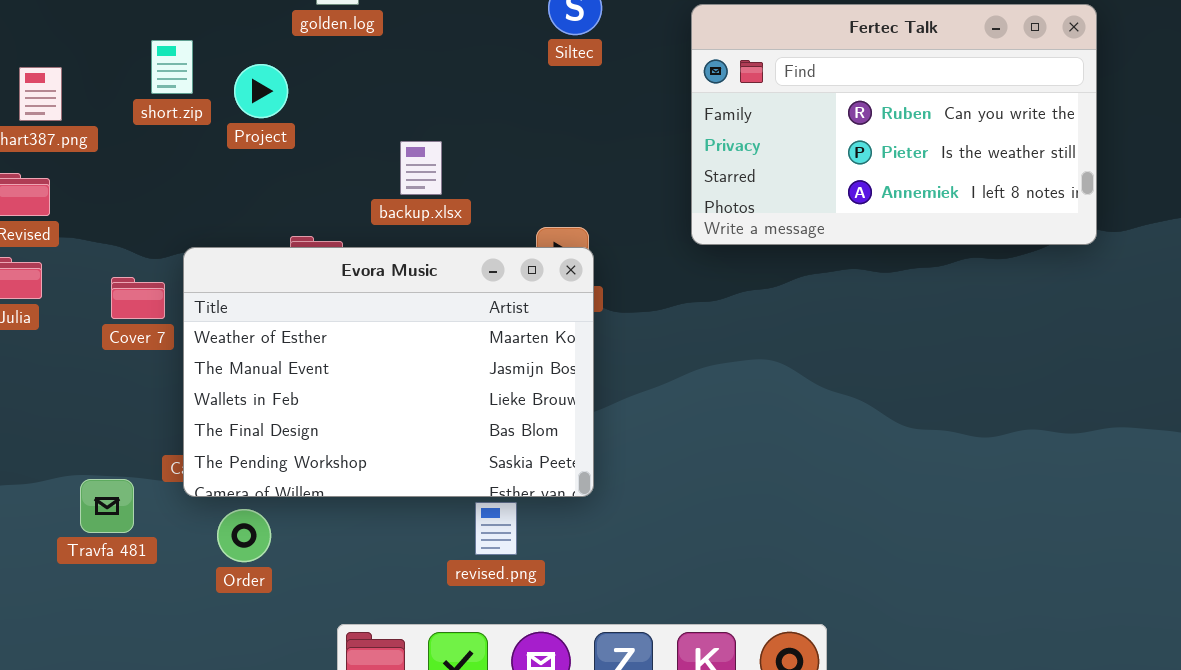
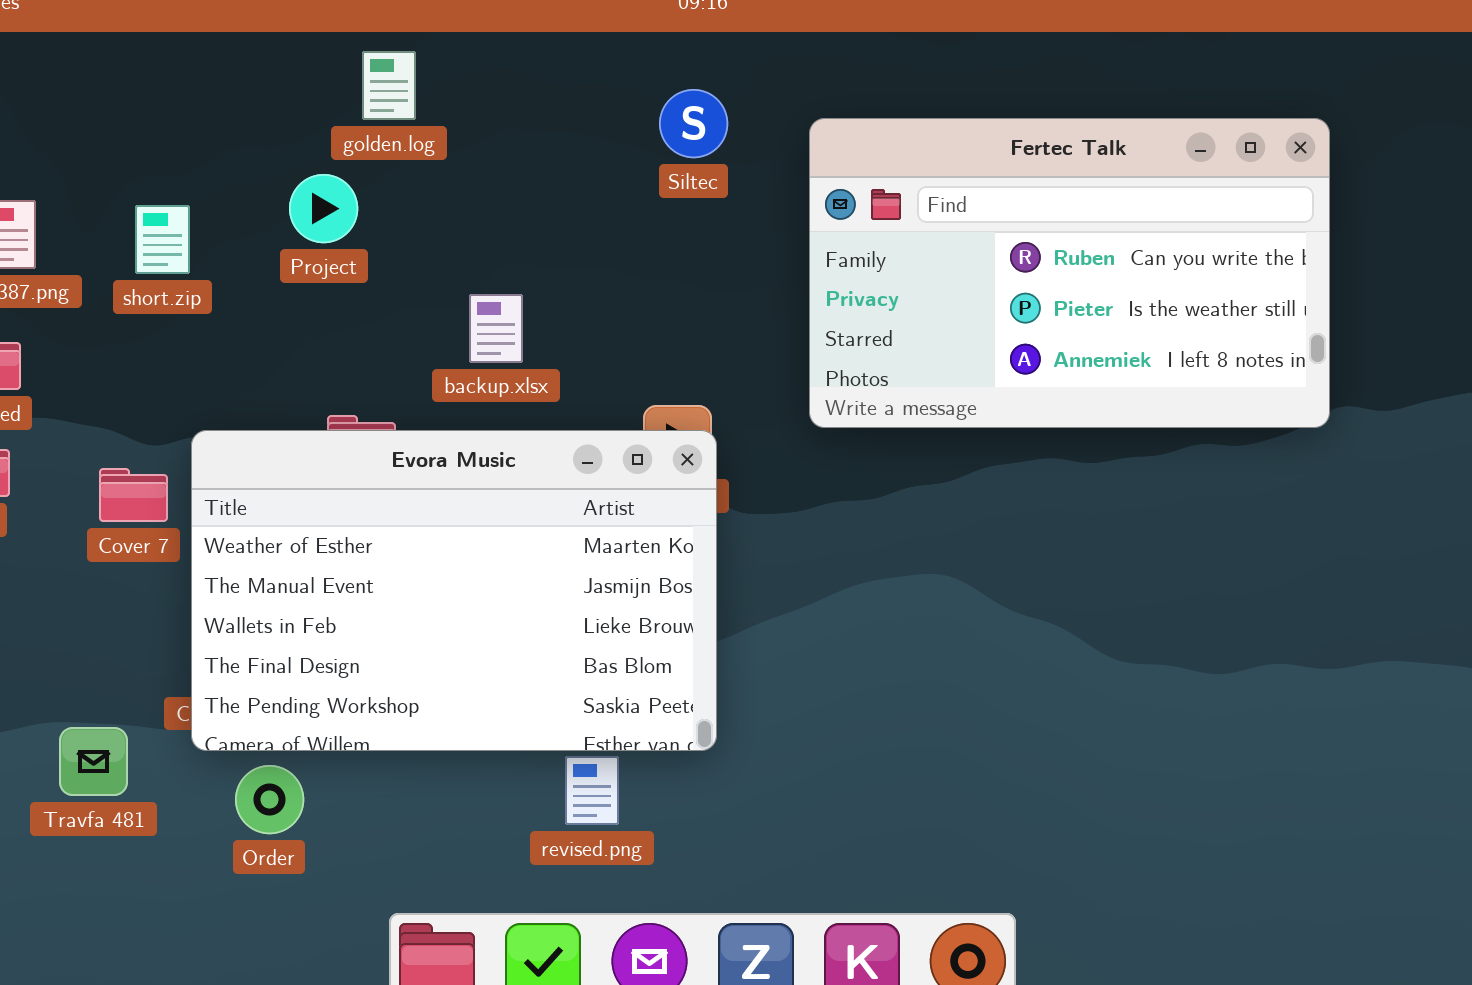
Fertec Talk: [691,4,1097,245] -> [809,118,1330,428], moved
short.zip: [151,40,193,94] -> [135,205,190,274], moved
Project: [234,64,288,118] -> [289,174,358,243], moved

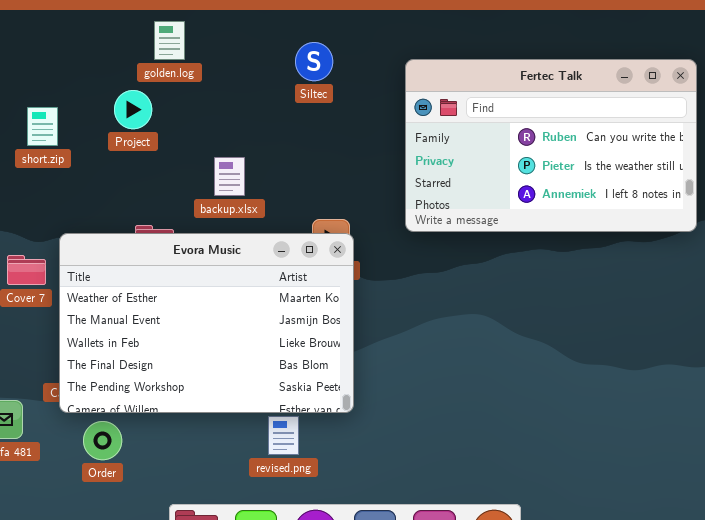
Siltec: [659,89,728,158] -> [295,42,333,81], moved

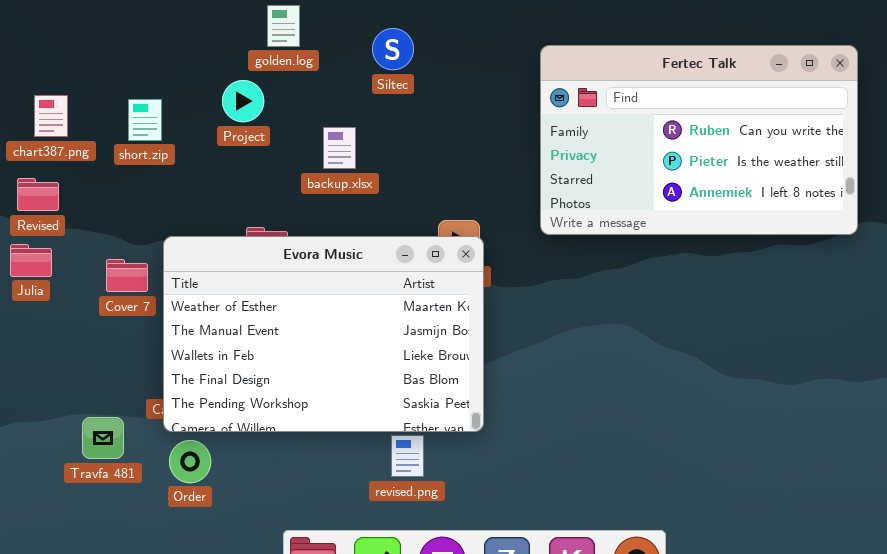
Siltec: [295,42,333,81] -> [372,28,414,70], moved
backup.xlsx: [214,157,245,196] -> [323,127,356,169], moved
Order: [83,421,122,460] -> [169,440,211,483], moved

